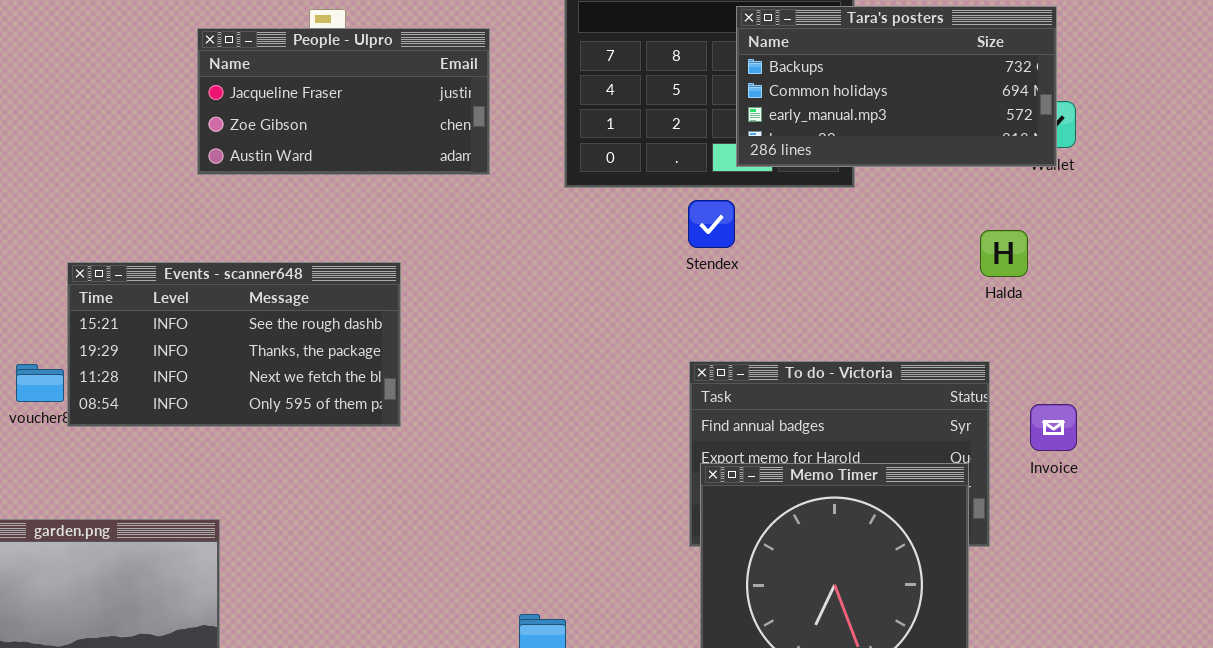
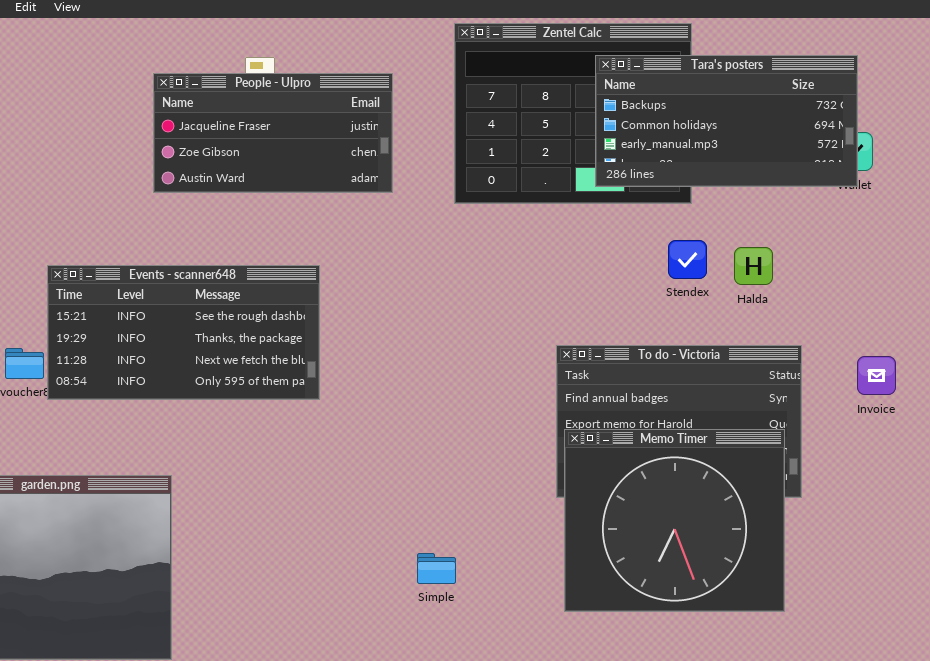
Stendex: [688,200,735,248] -> [668,240,707,279], moved
Halda: [980,230,1028,277] -> [734,247,773,285], moved
Invoice: [1030,404,1077,451] -> [857,356,896,395], moved

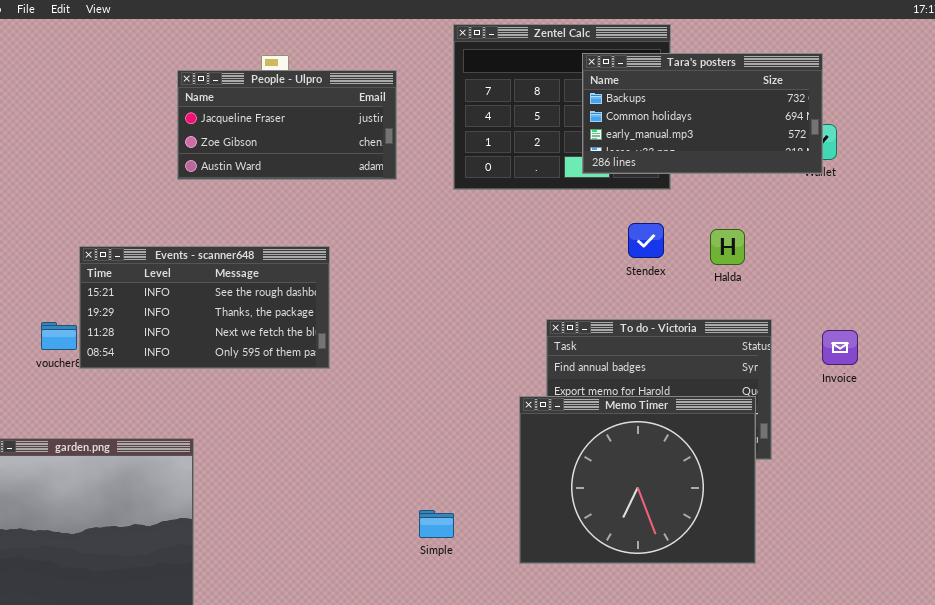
Stendex: [668,240,707,279] -> [628,223,664,258], moved
Memo Timer: [564,429,785,612] -> [519,396,756,564], resized

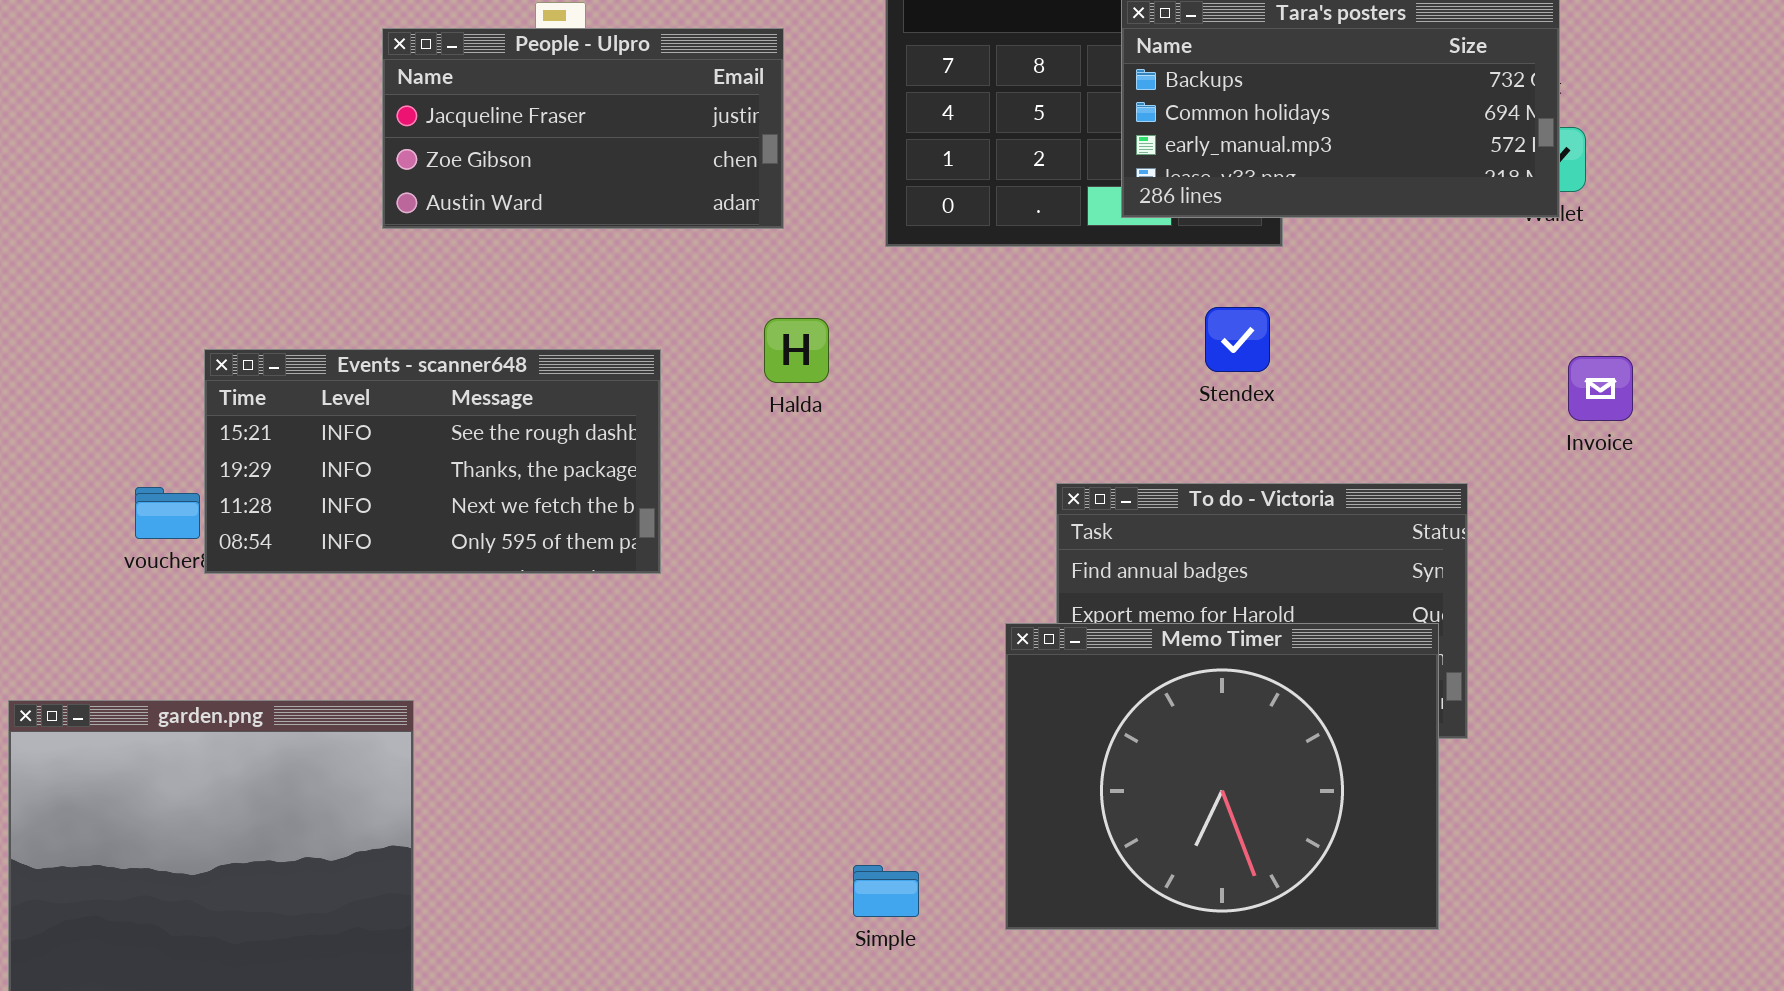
Halda: [710,229,745,265] -> [764,318,829,383], moved
Invoice: [822,330,858,365] -> [1568,356,1633,421], moved
Simple: [419,510,454,538] -> [853,865,919,917], moved

